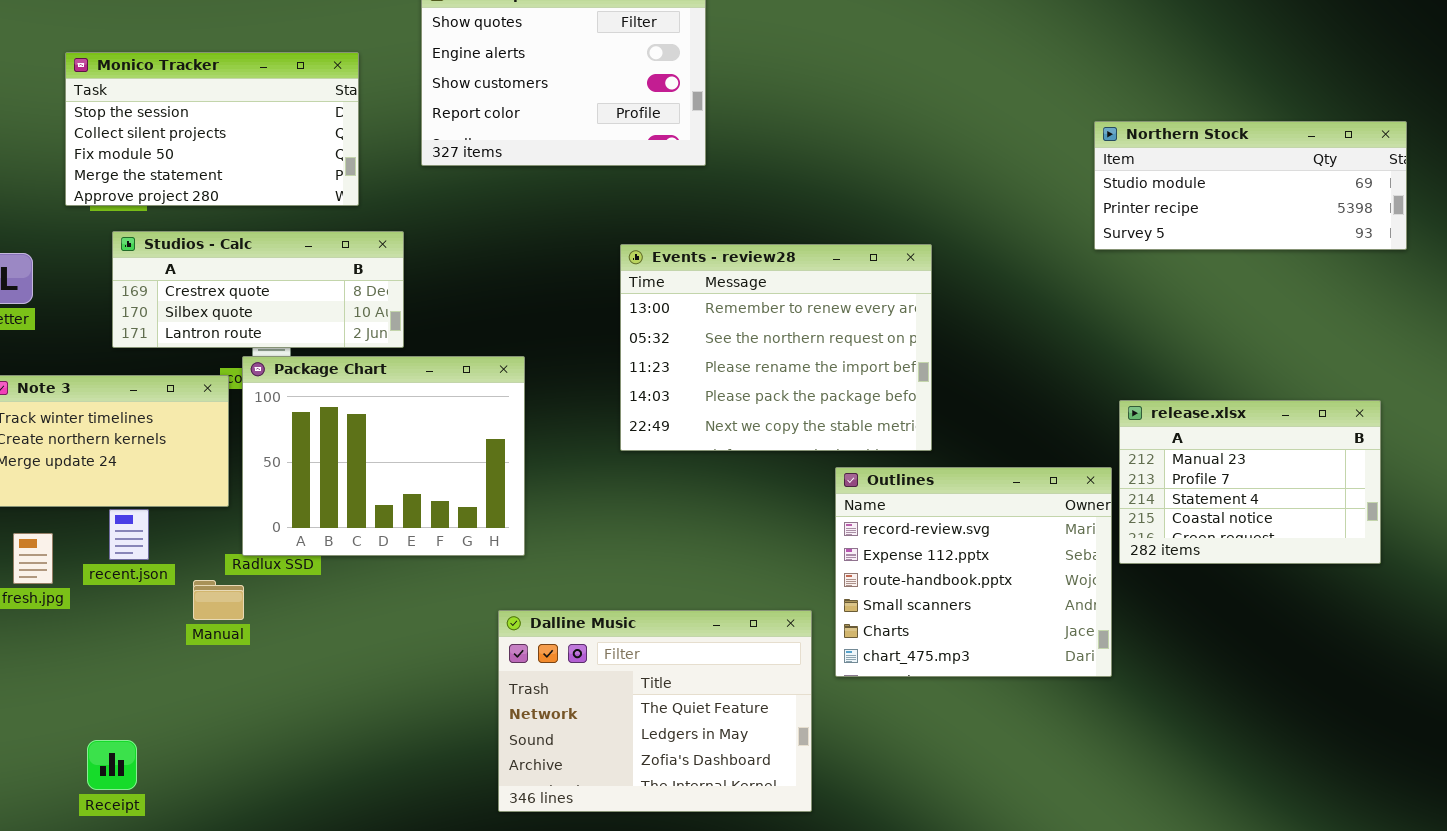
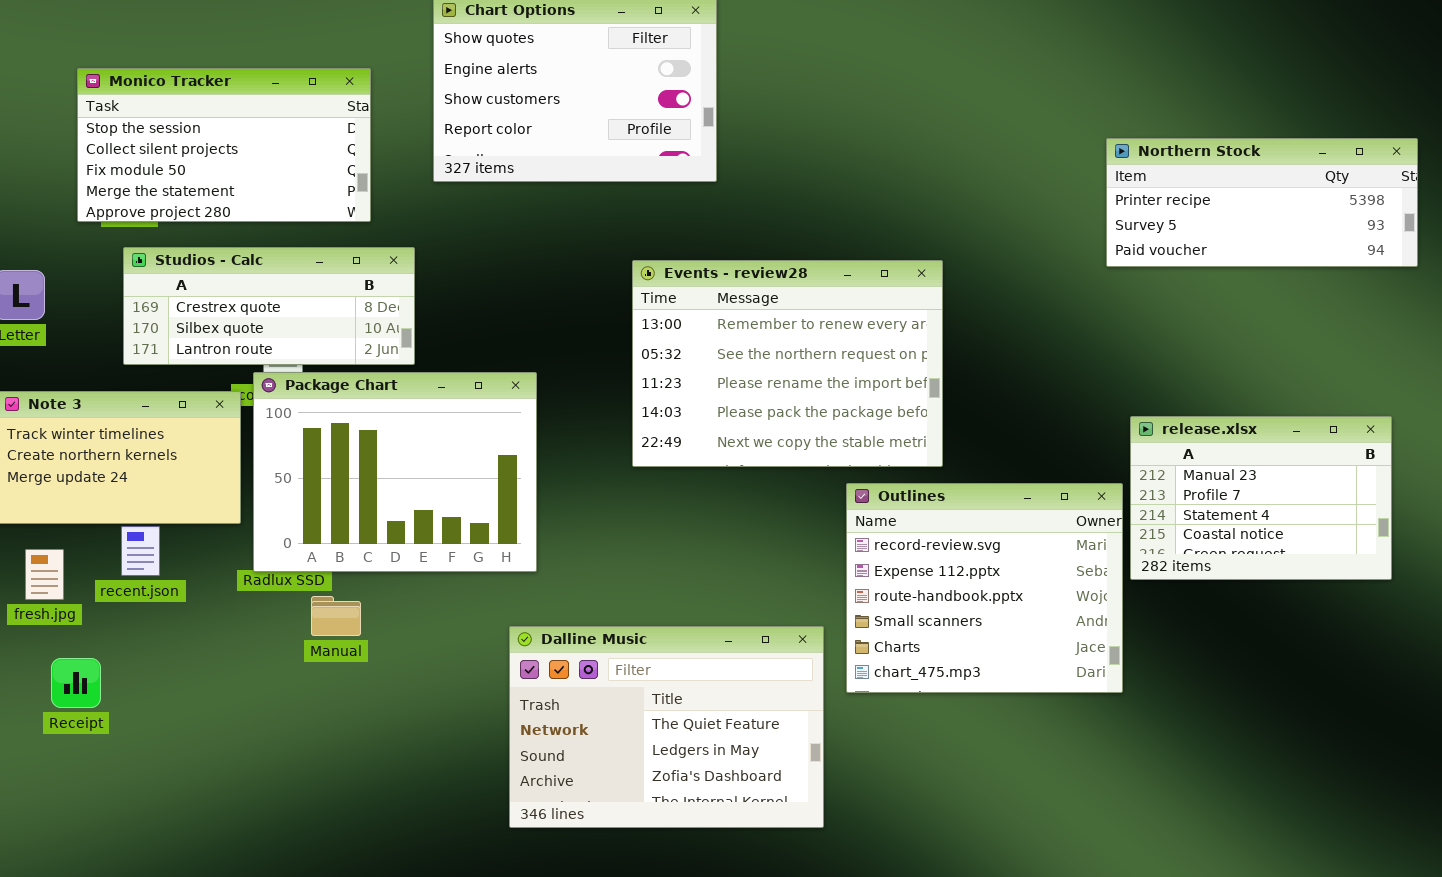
Northern Stock: [1094,121,1407,250] -> [1106,138,1418,267], scrolled down 1 row
Manual: [193,580,244,620] -> [311,596,361,636], moved
Receipt: [87,740,137,790] -> [51,658,101,708], moved

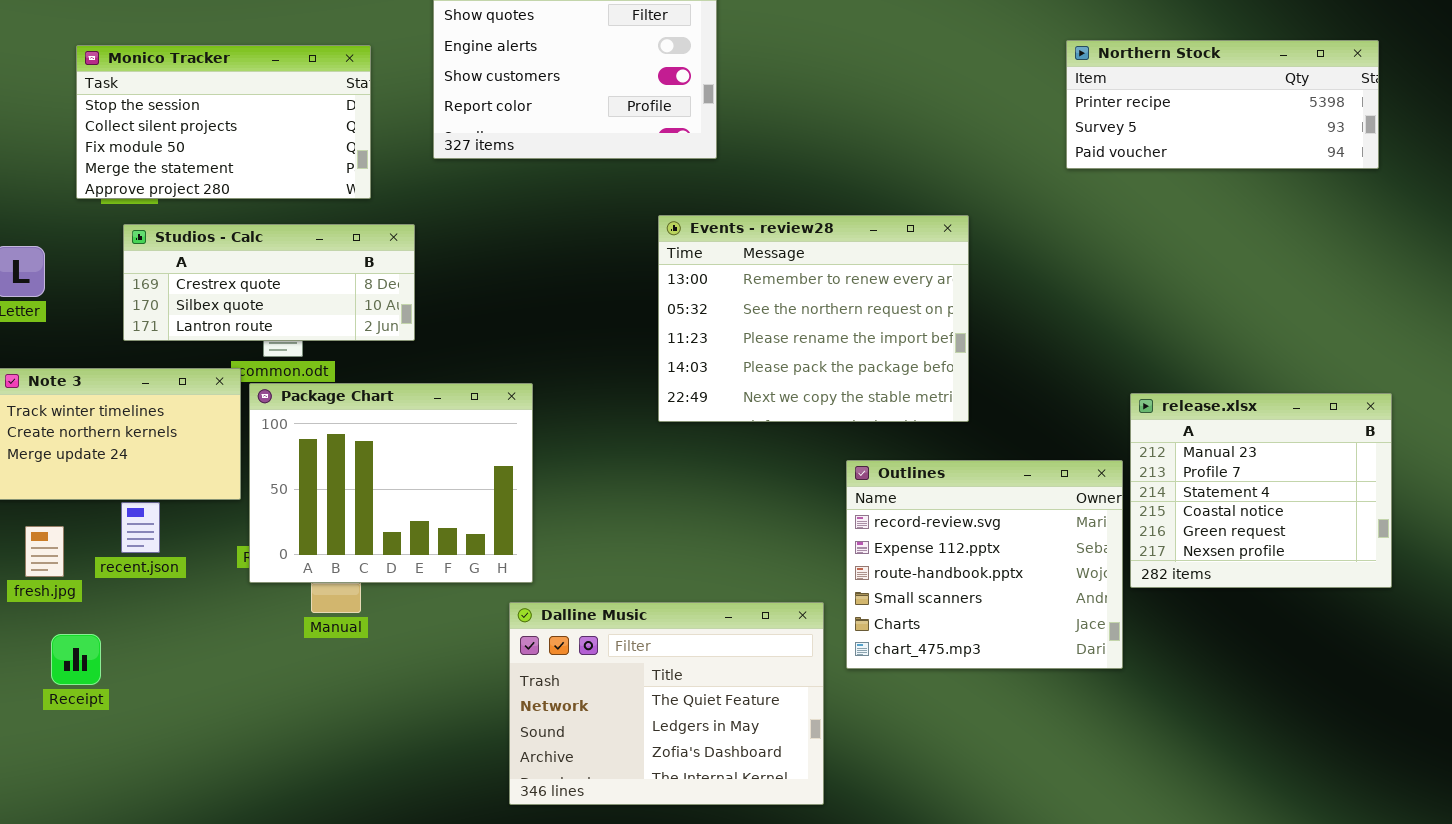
Northern Stock: [1106,138,1418,267] -> [1066,40,1379,169], moved
Events - review28: [632,260,943,467] -> [658,215,969,422], moved
Package Chart: [253,372,537,572] -> [249,383,533,583], moved
release.xlsx: [1130,416,1392,580] -> [1130,393,1392,588], resized

